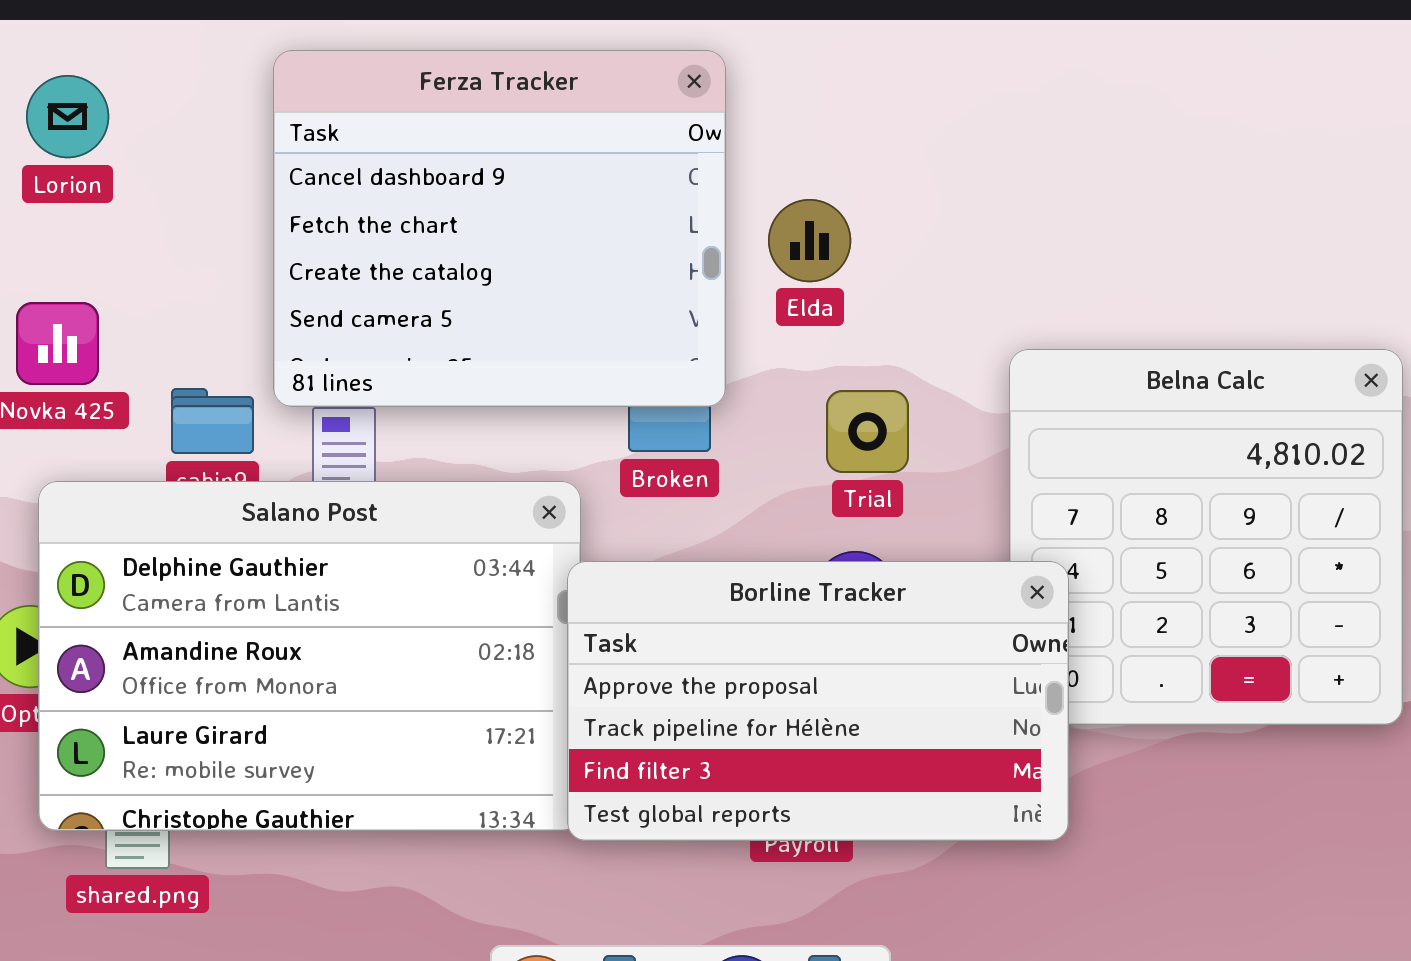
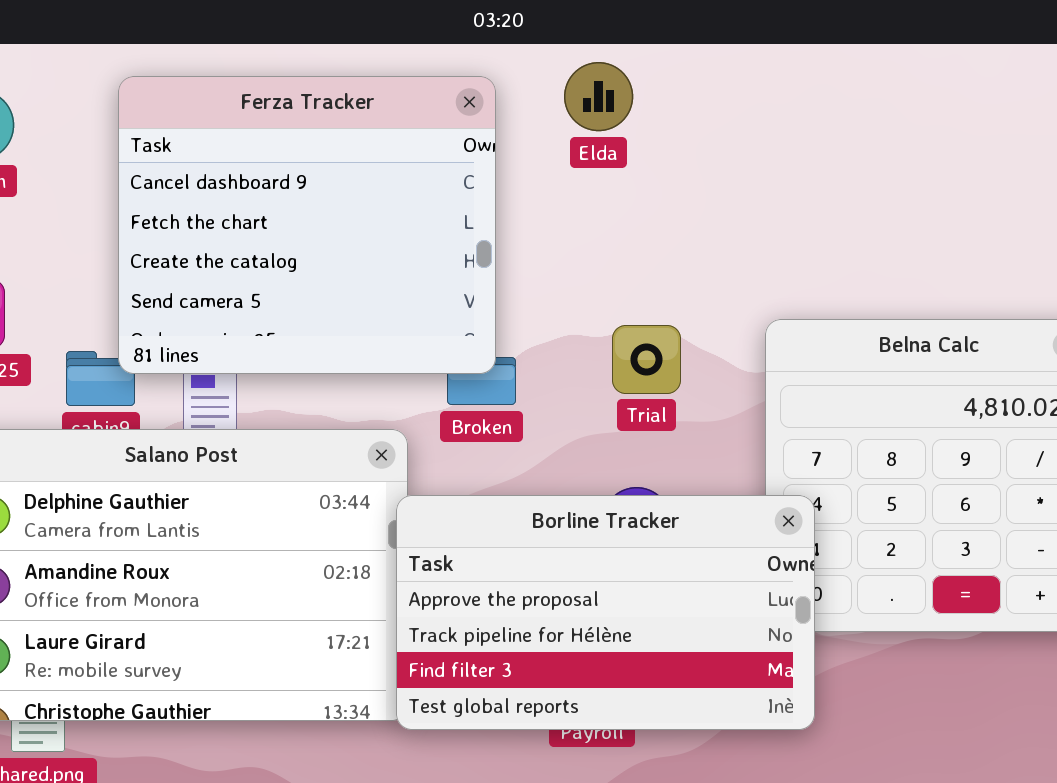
Ferza Tracker: [273,50,726,407] -> [118,76,496,374], moved
Elda: [768,199,851,282] -> [564,62,633,131], moved
Trial: [826,390,909,473] -> [612,325,681,394], moved

